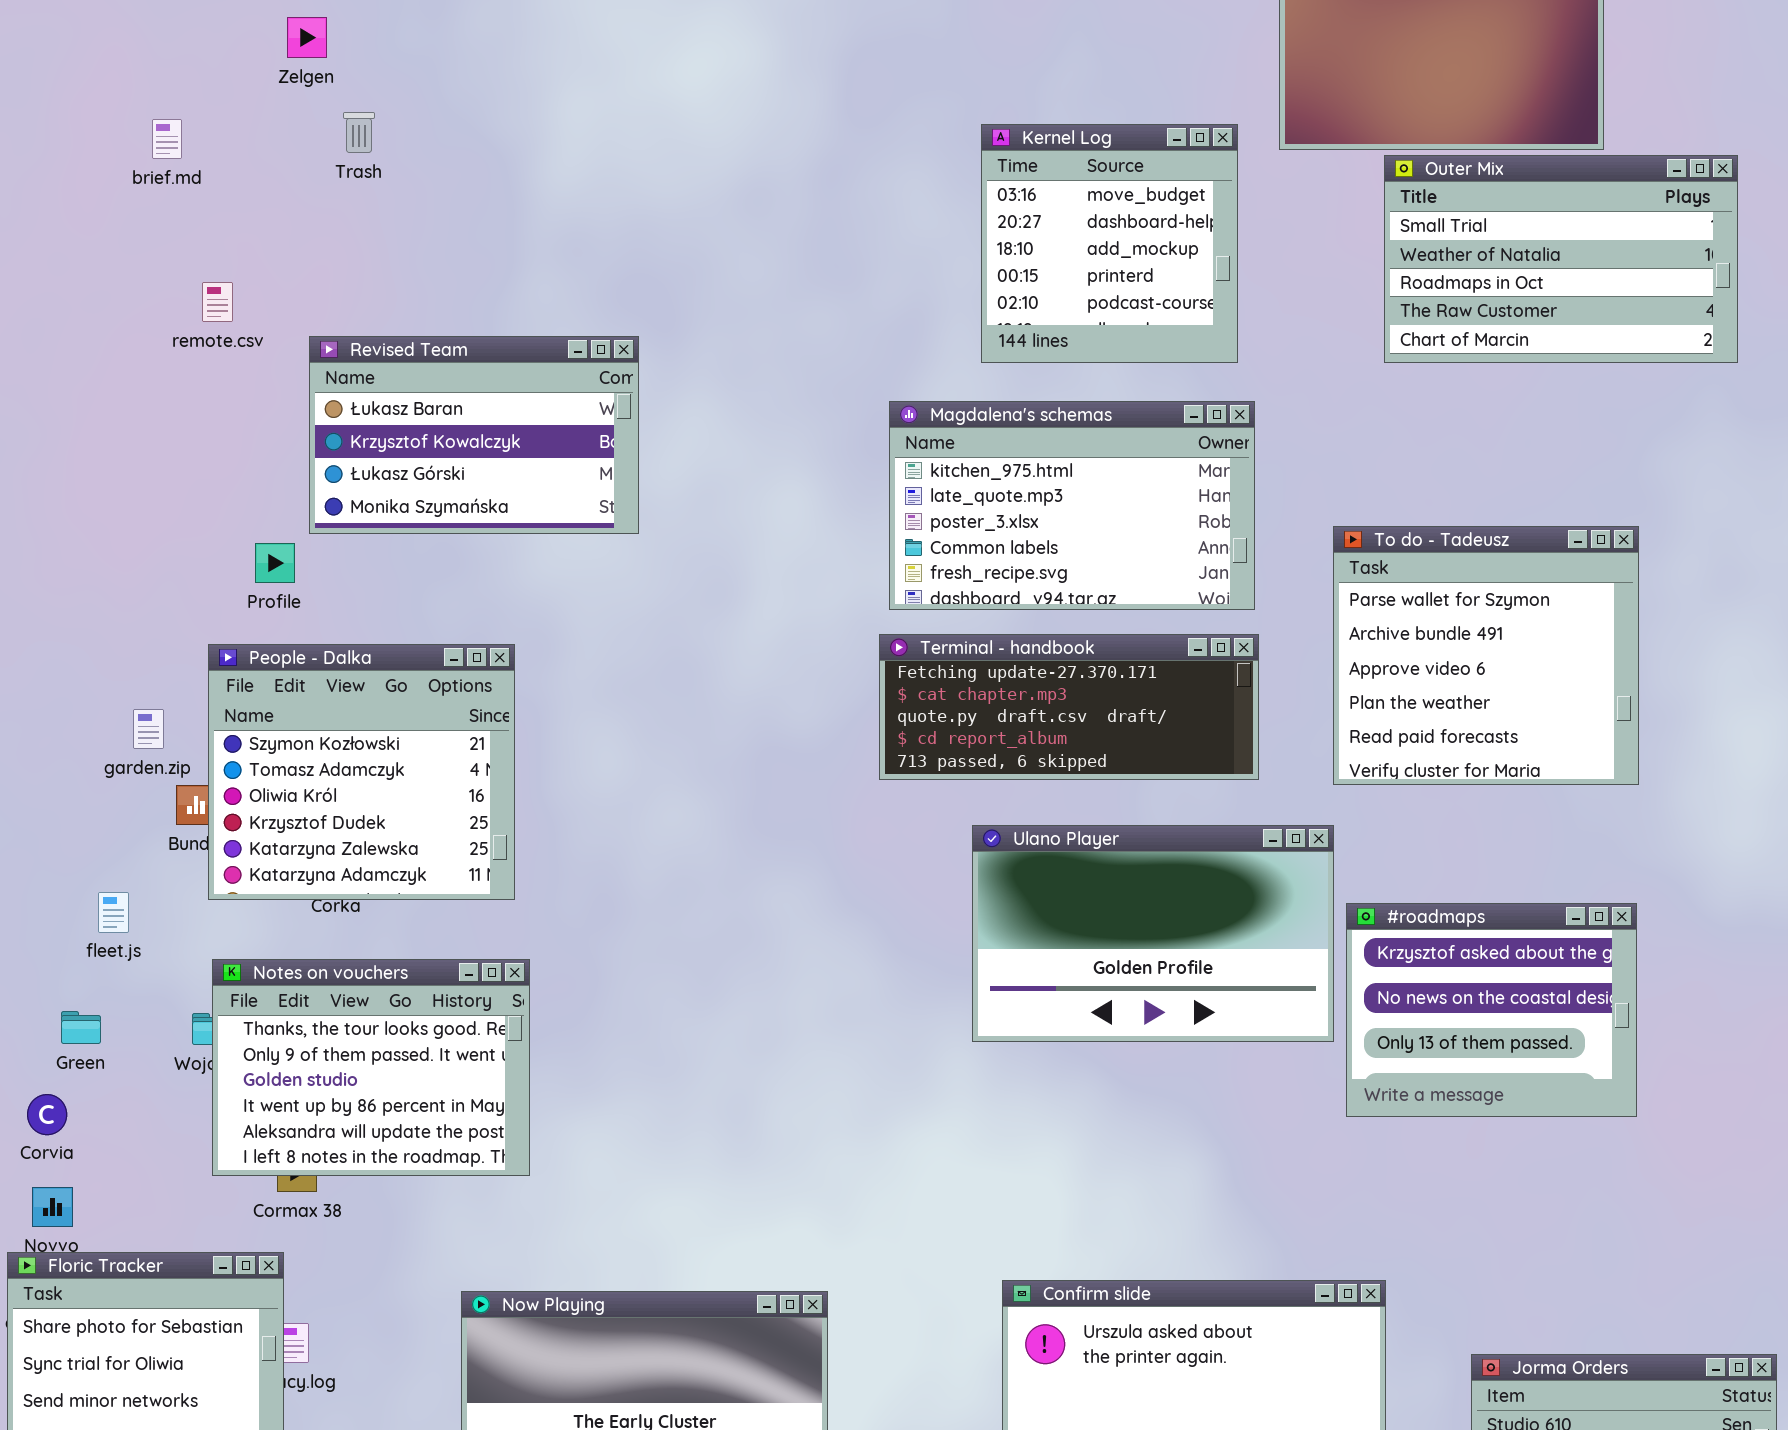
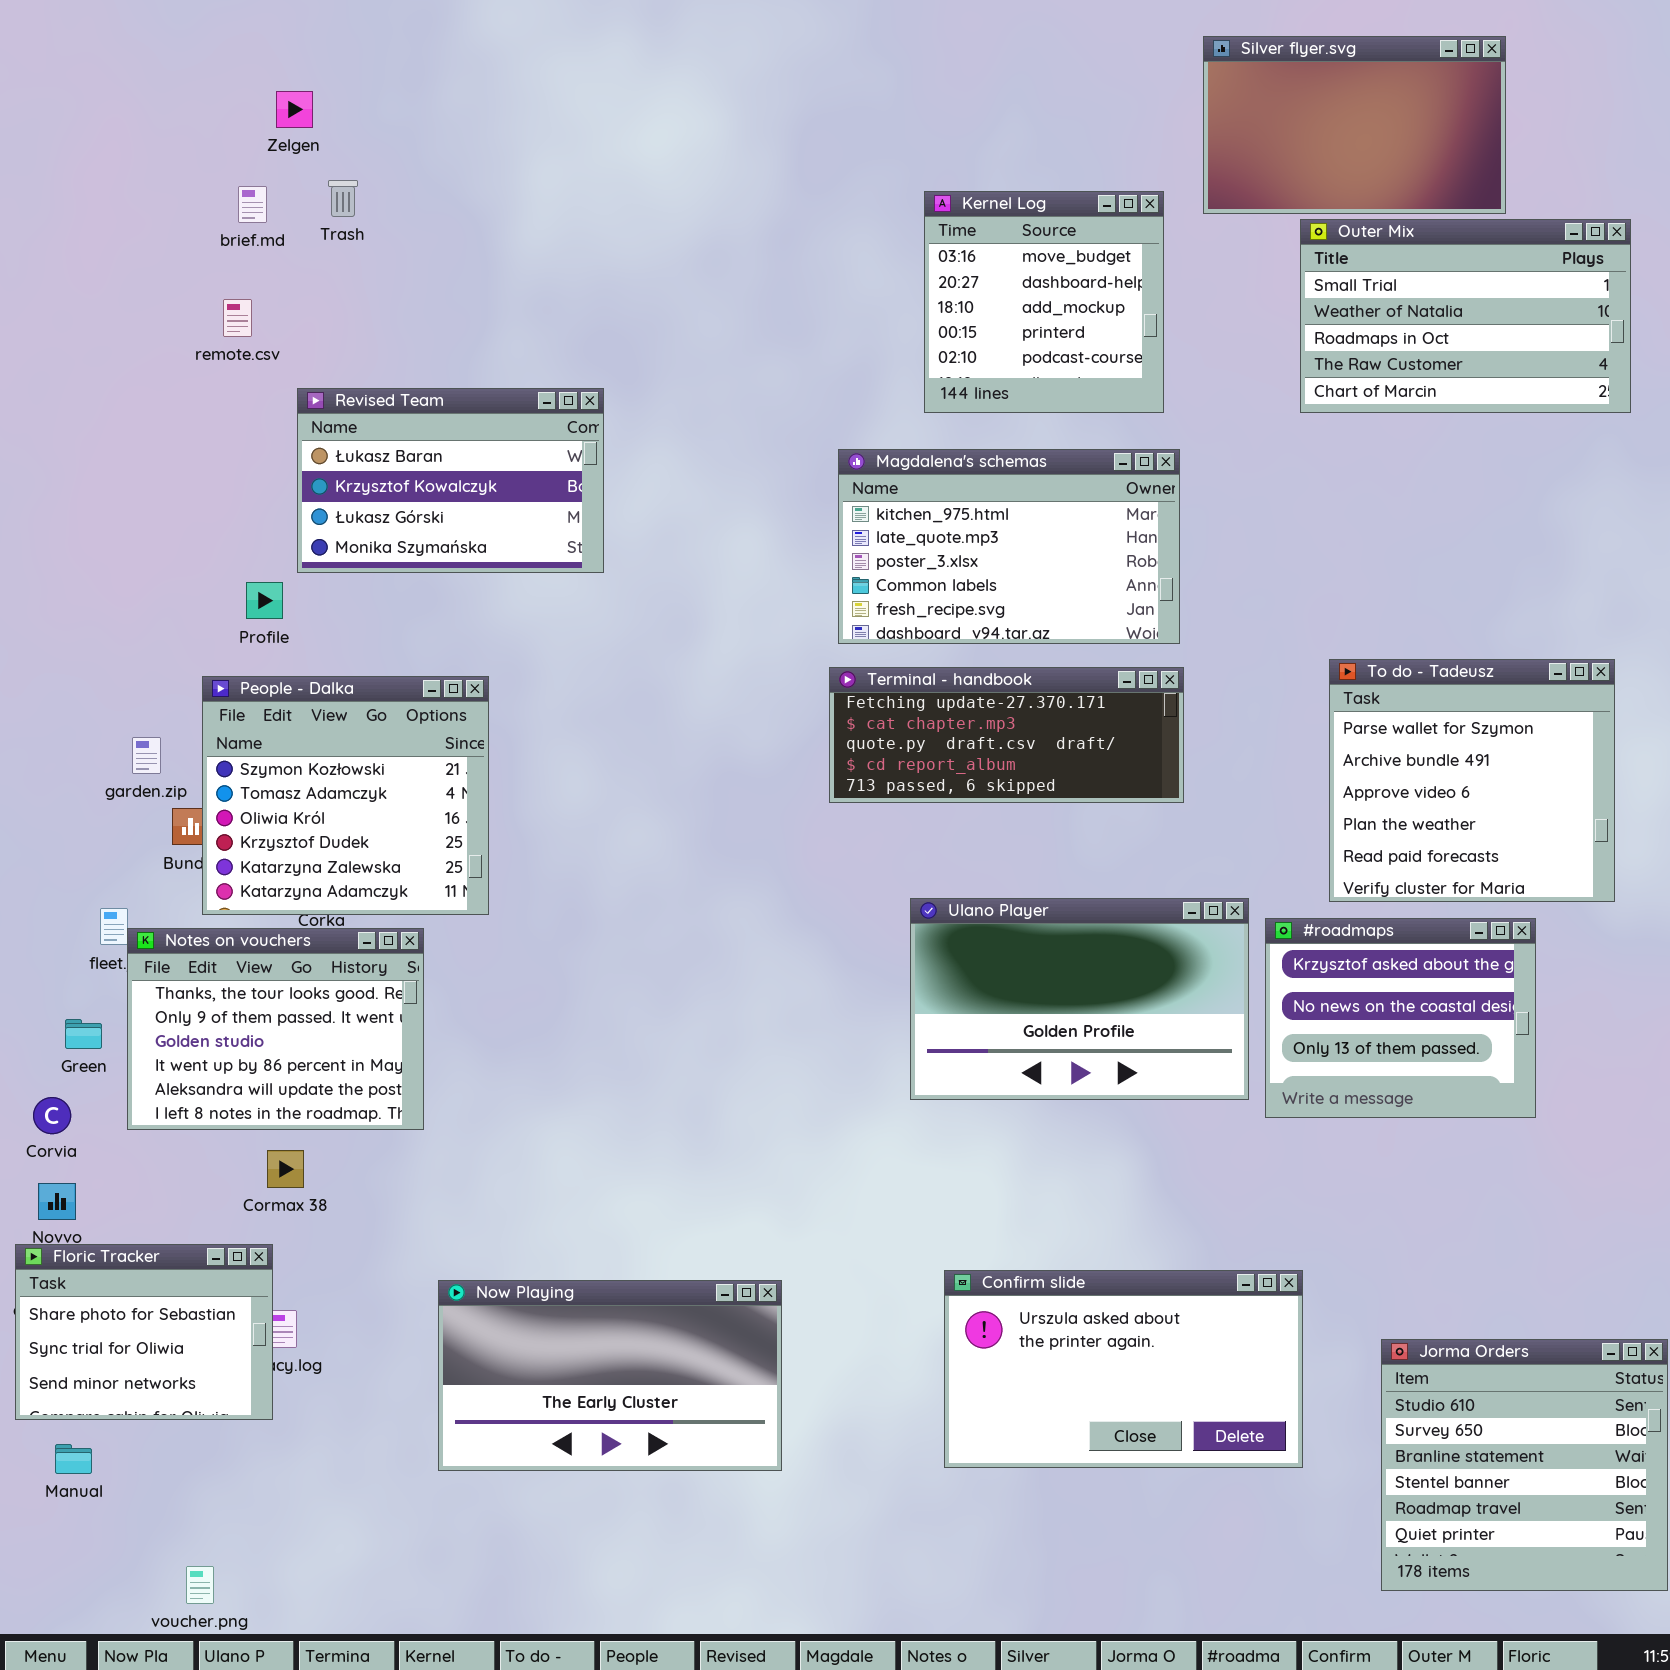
brief.md: [152,119,182,159] -> [238,186,267,223], moved
remote.csv: [202,282,233,322] -> [223,299,252,337], moved
To do - Tadeusz: [1333,526,1639,785] -> [1329,659,1615,902], moved
Ulano Player: [972,825,1334,1042] -> [910,898,1249,1100], moved
Notes on vouchers: [212,959,530,1176] -> [127,928,424,1130], moved

